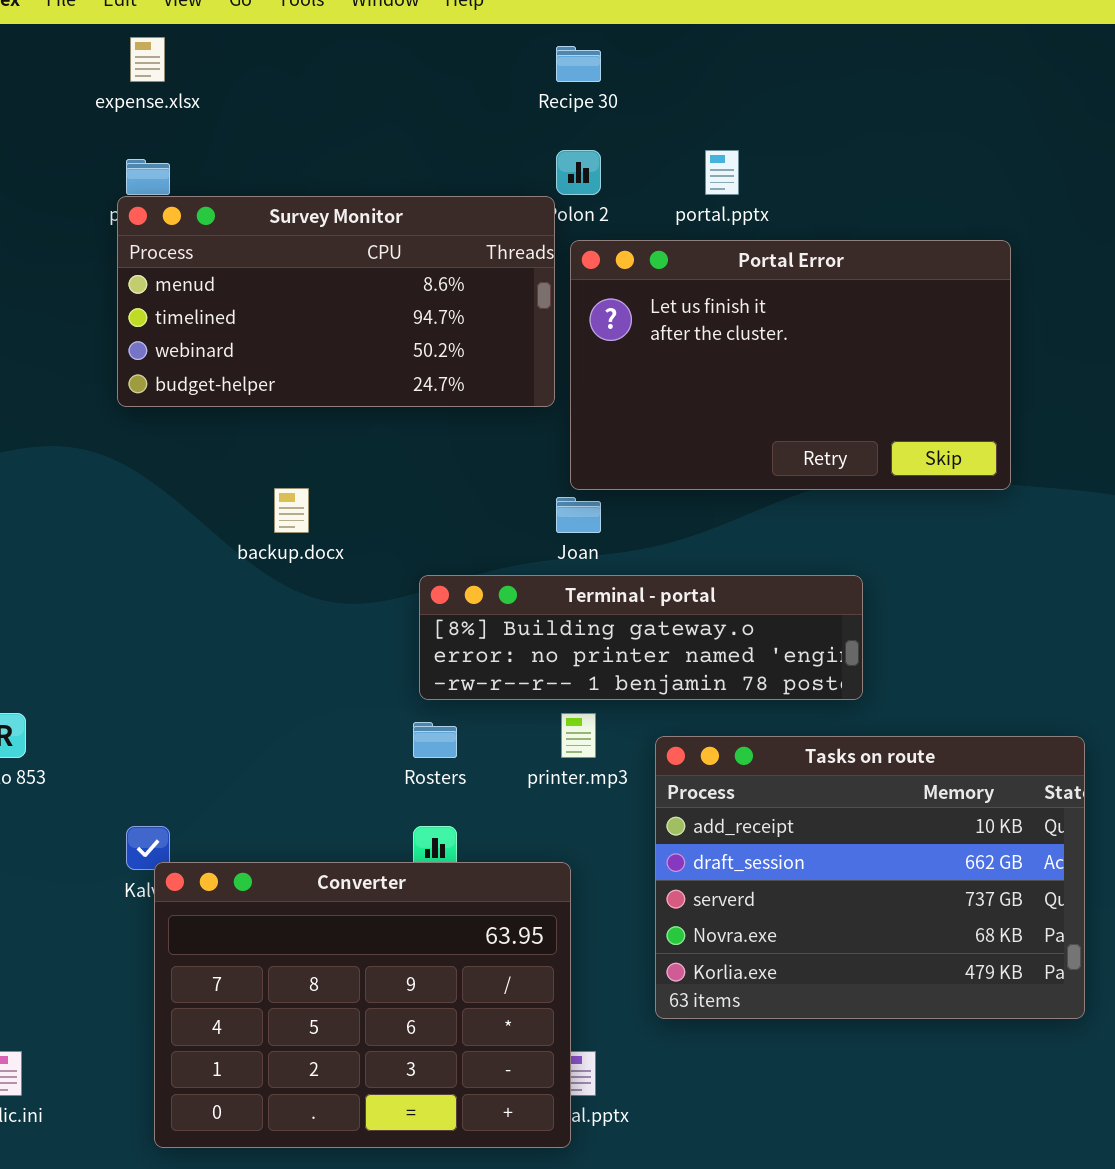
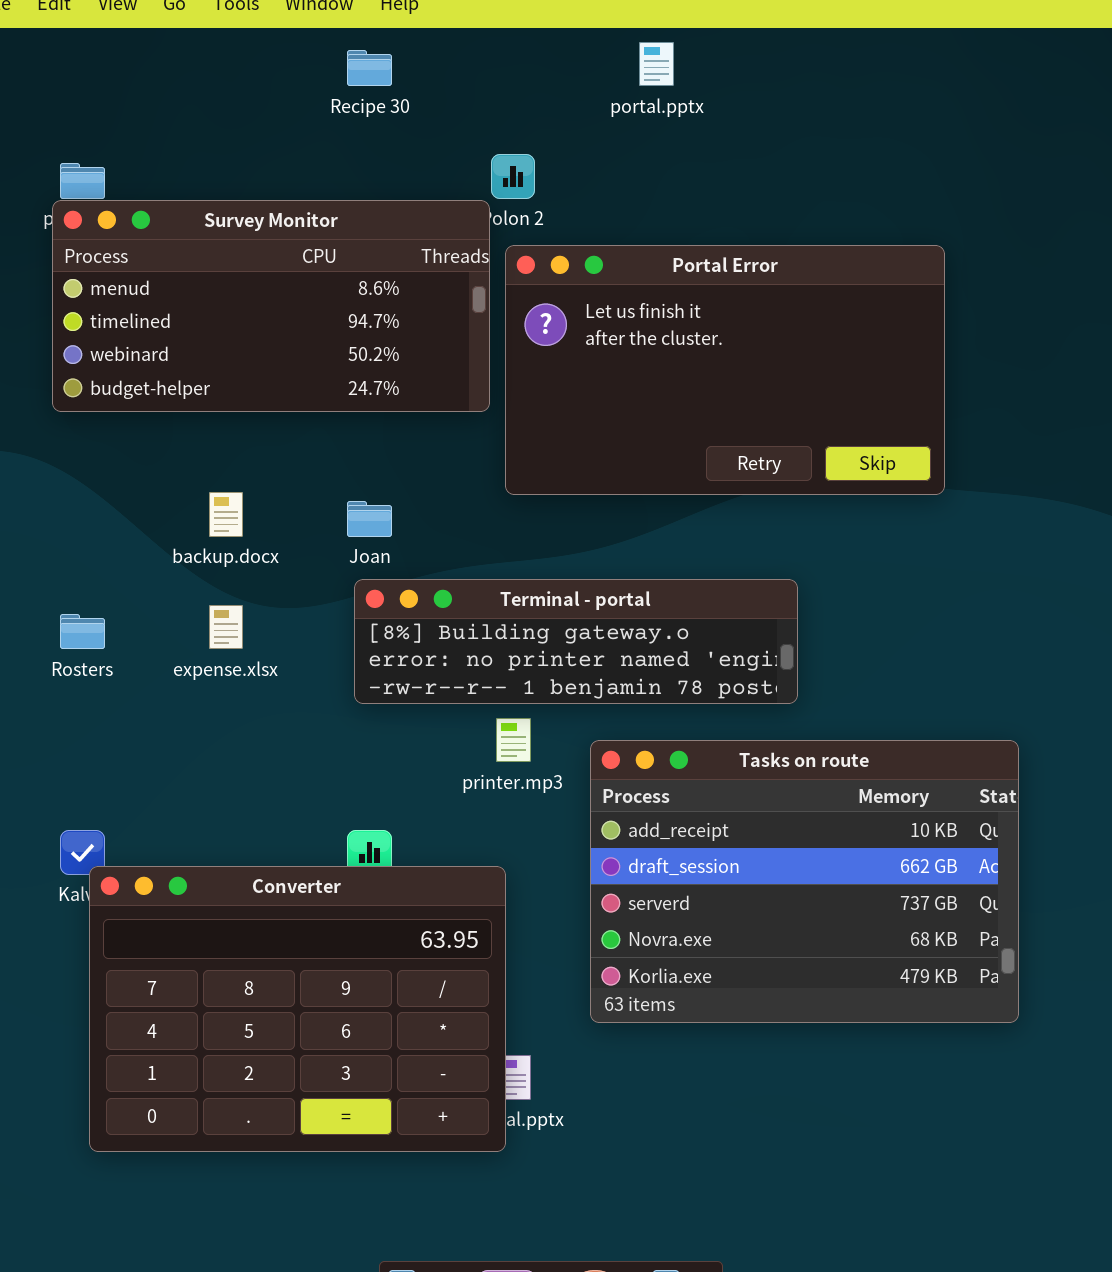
expense.xlsx: [130,37,165,82] -> [209,605,243,649], moved
Recipe 30: [556,46,601,82] -> [347,50,392,86], moved
portal.pptx: [705,150,739,195] -> [639,42,674,86], moved
Joan: [556,497,601,533] -> [347,501,392,537], moved
Rosters: [413,722,457,758] -> [60,614,105,649], moved

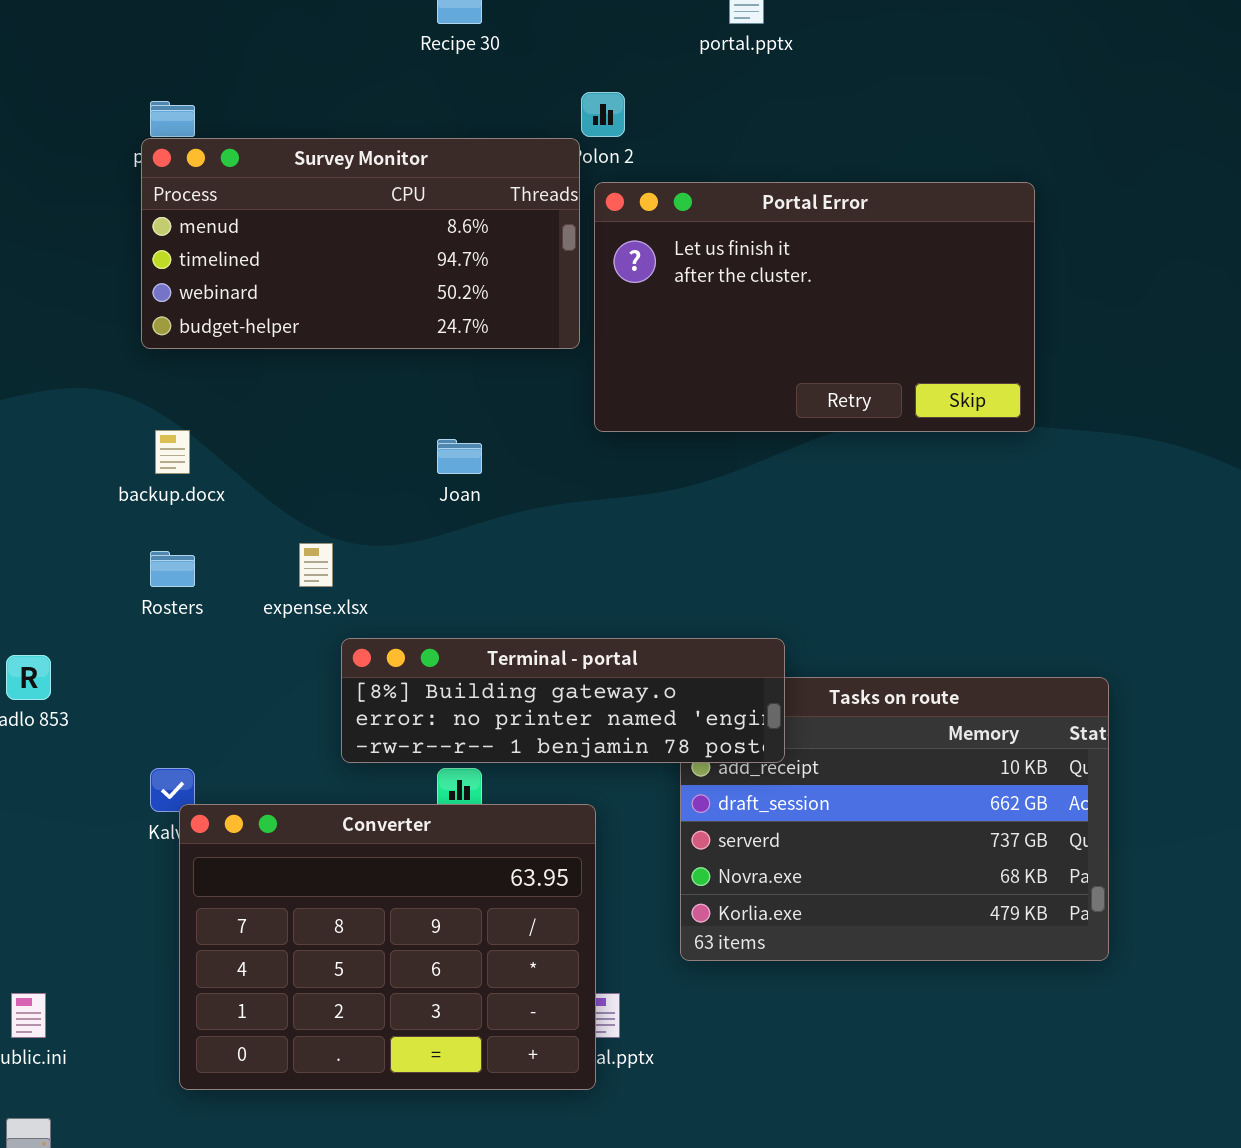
backup.docx: [209,492,243,537] -> [155,430,190,474], moved
Terminal - portal: [354,579,798,704] -> [341,638,785,763], moved

